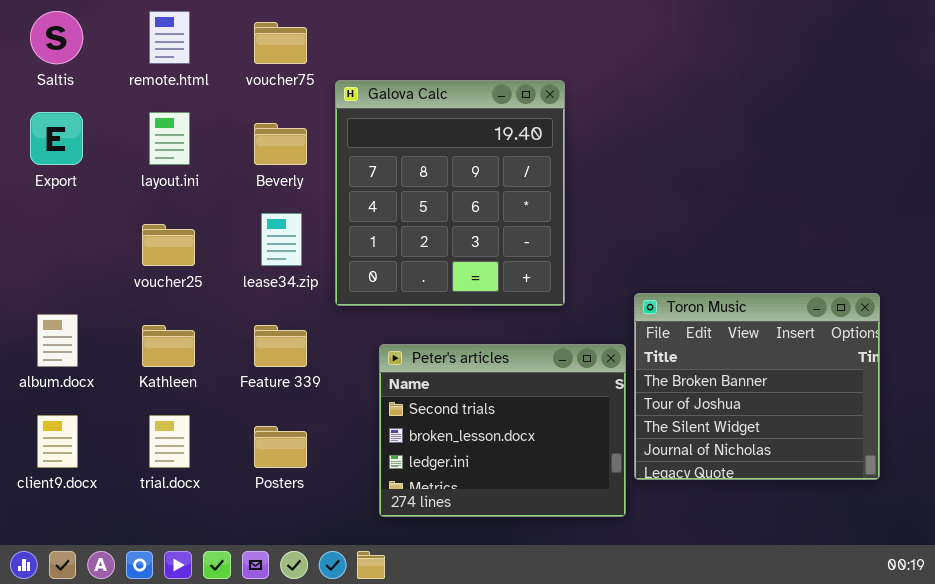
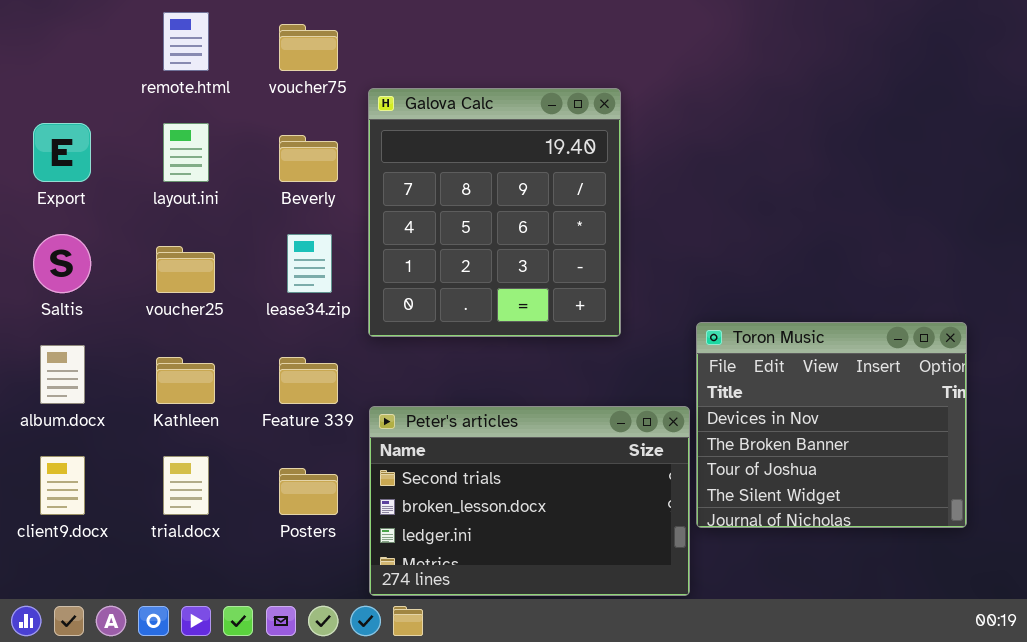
Saltis: [30,11,83,64] -> [33,234,91,293], moved
Toron Music: [634,293,880,480] -> [696,322,967,528], scrolled up 1 row
Peter's articles: [379,344,626,517] -> [369,406,690,596], moved, resized

